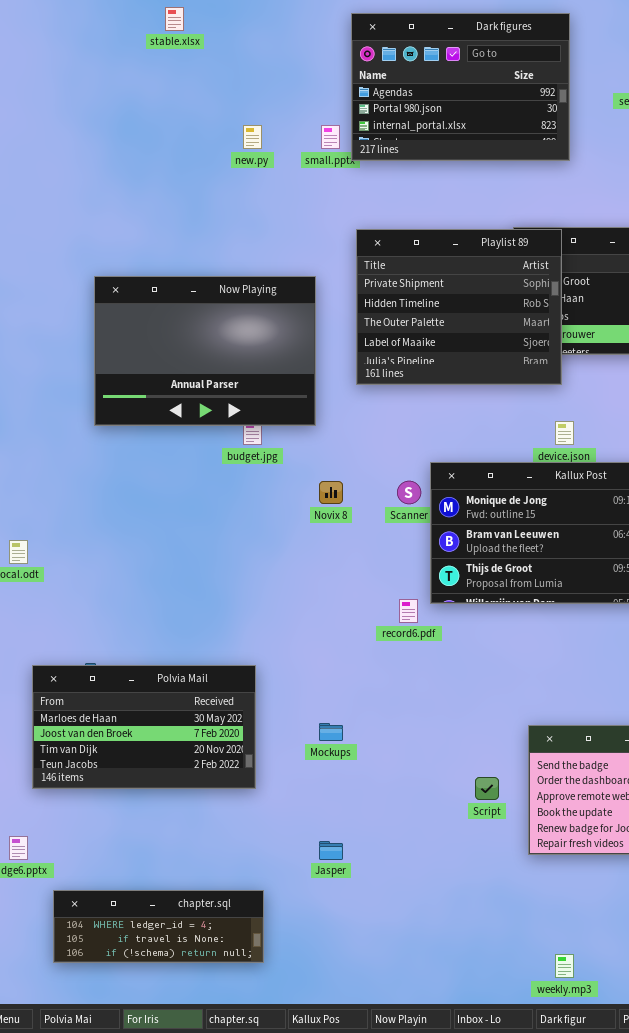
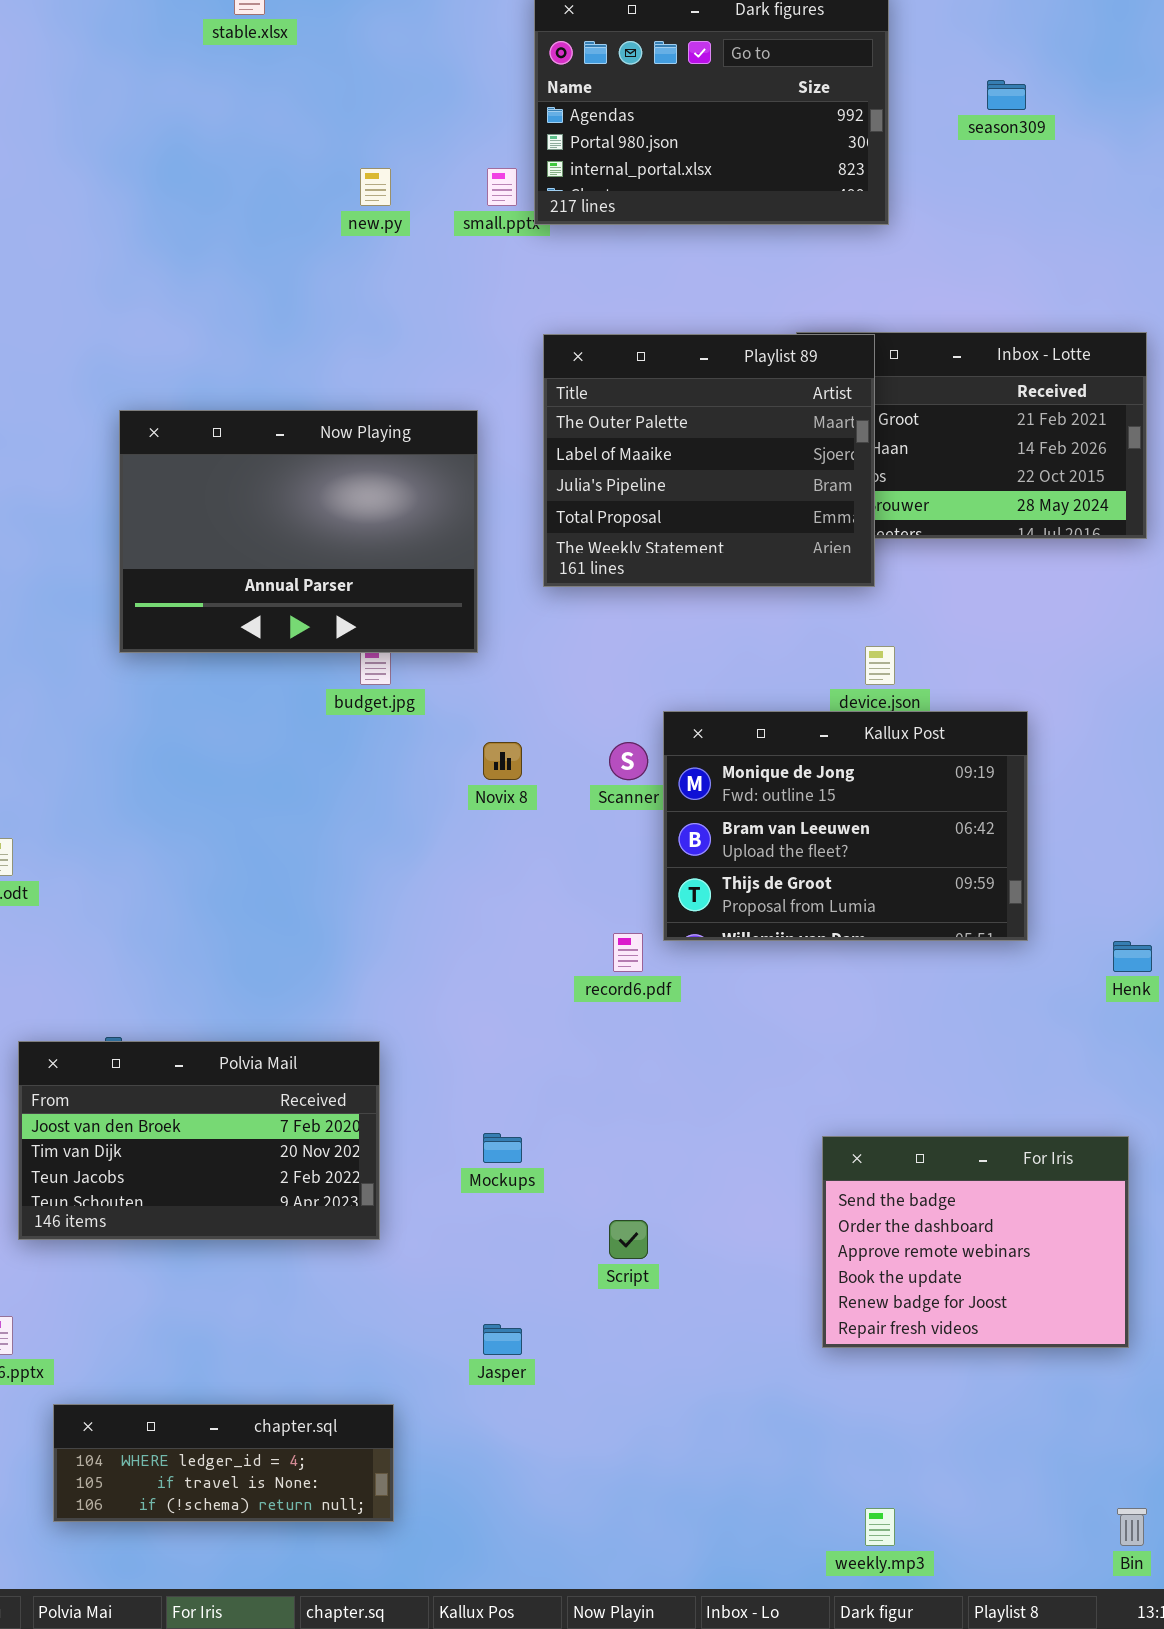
Playlist 89: [356,229,562,385] -> [543,334,875,587], scrolled down 2 rows
Polvia Mail: [32,665,256,789] -> [18,1041,380,1240], scrolled down 1 row
Script: [475,777,499,800] -> [609,1220,648,1259], moved

